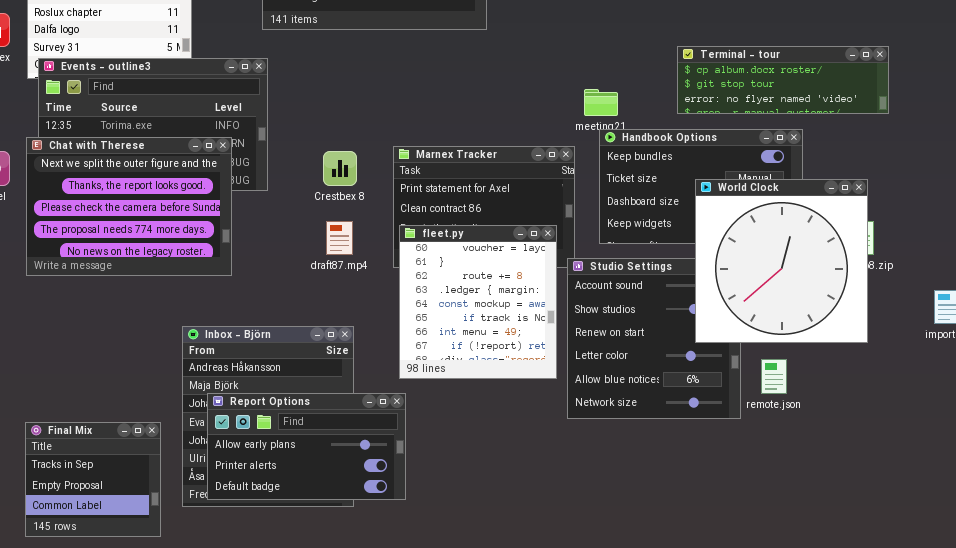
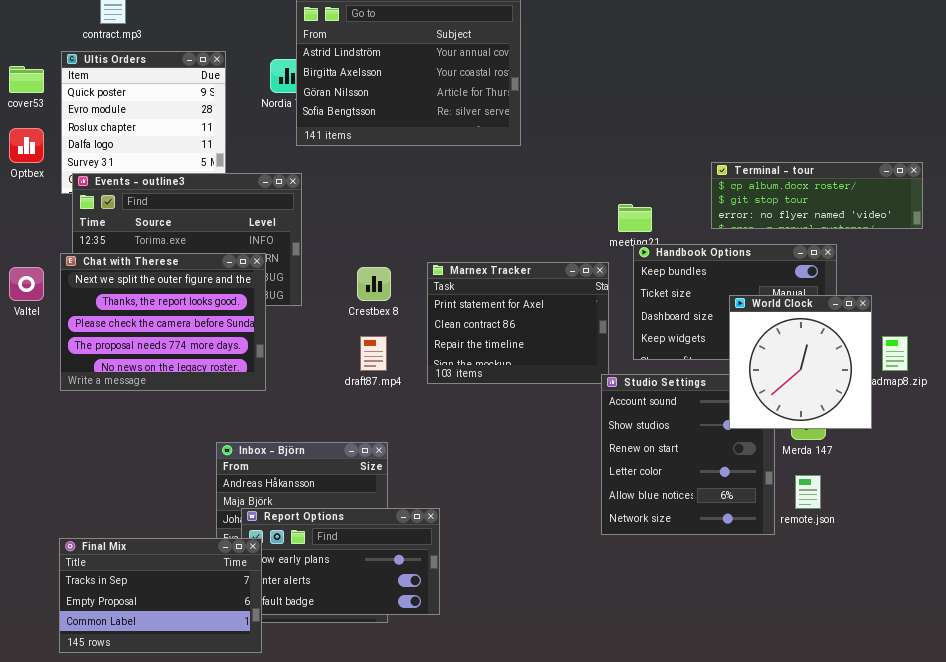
World Clock: [695,179,868,343] -> [729,295,872,429], resized
fleet.py: [399,225,557,379] -> none, closed
Final Mix: [25,422,161,537] -> [59,538,262,653], resized

